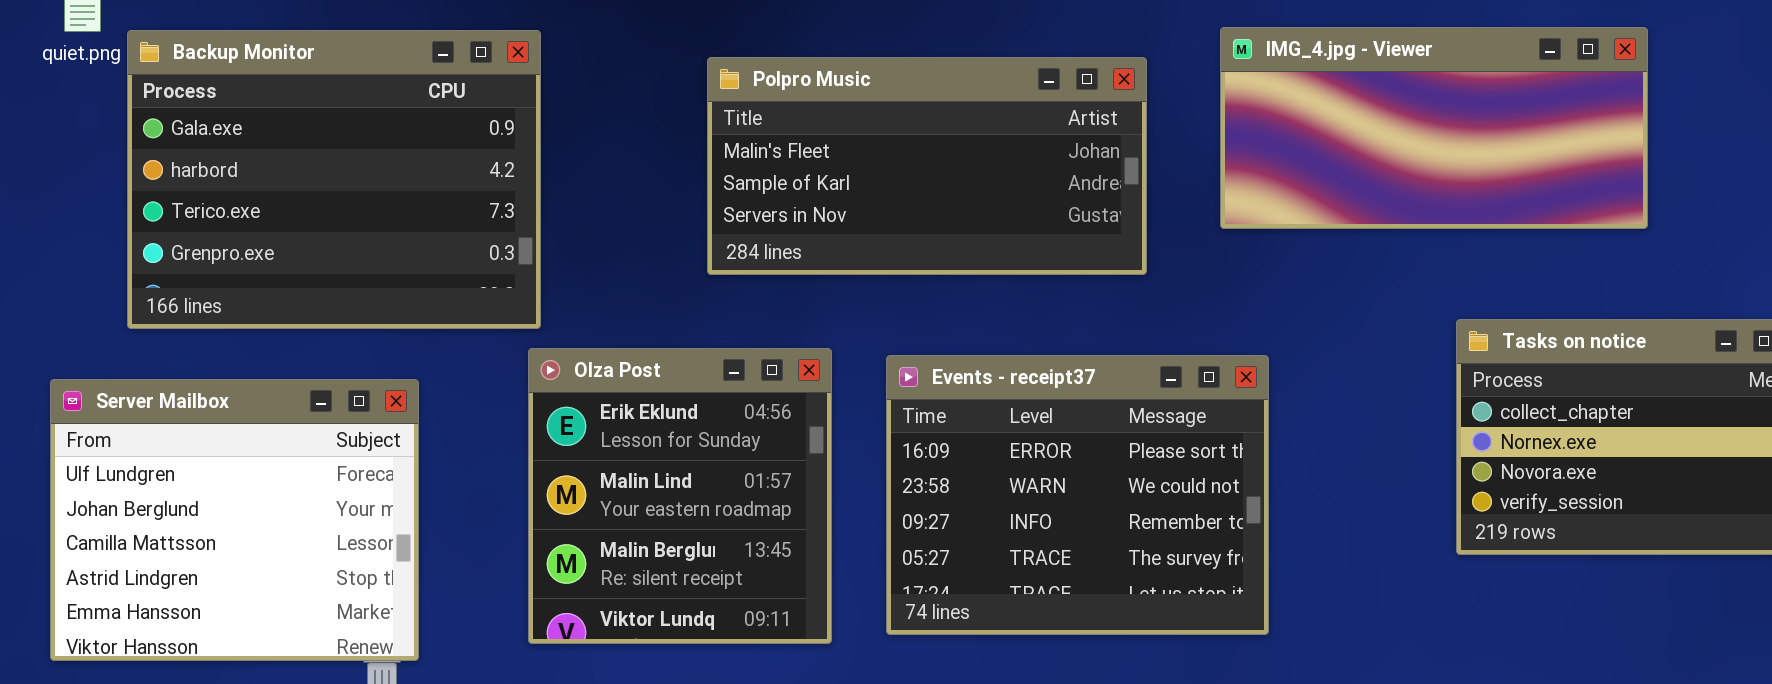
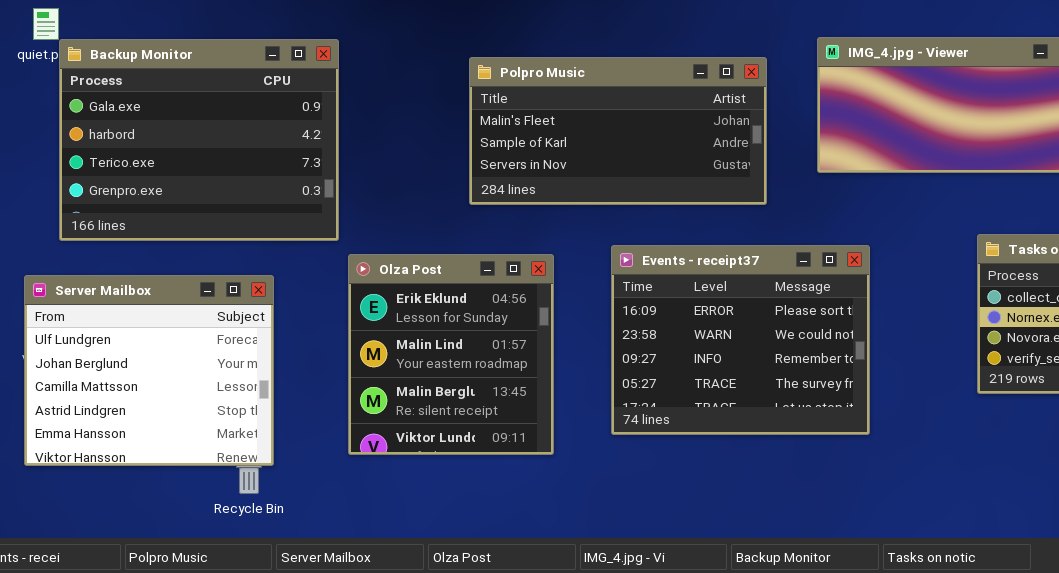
Backup Monitor: [127,30,541,329] -> [59,39,339,241], moved
Events - receipt37: [886,355,1269,635] -> [611,245,870,435], moved

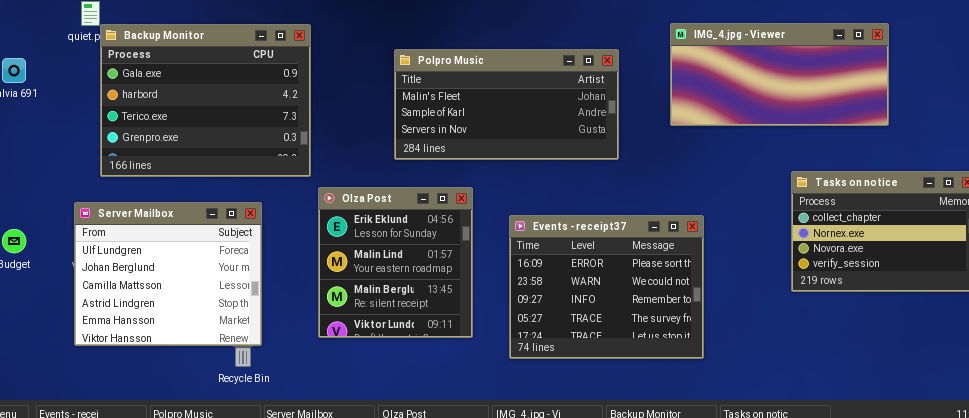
Polpro Music: [469,57,767,205] -> [394,49,619,160], moved
Events - receipt37: [611,245,870,435] -> [509,215,704,359], moved

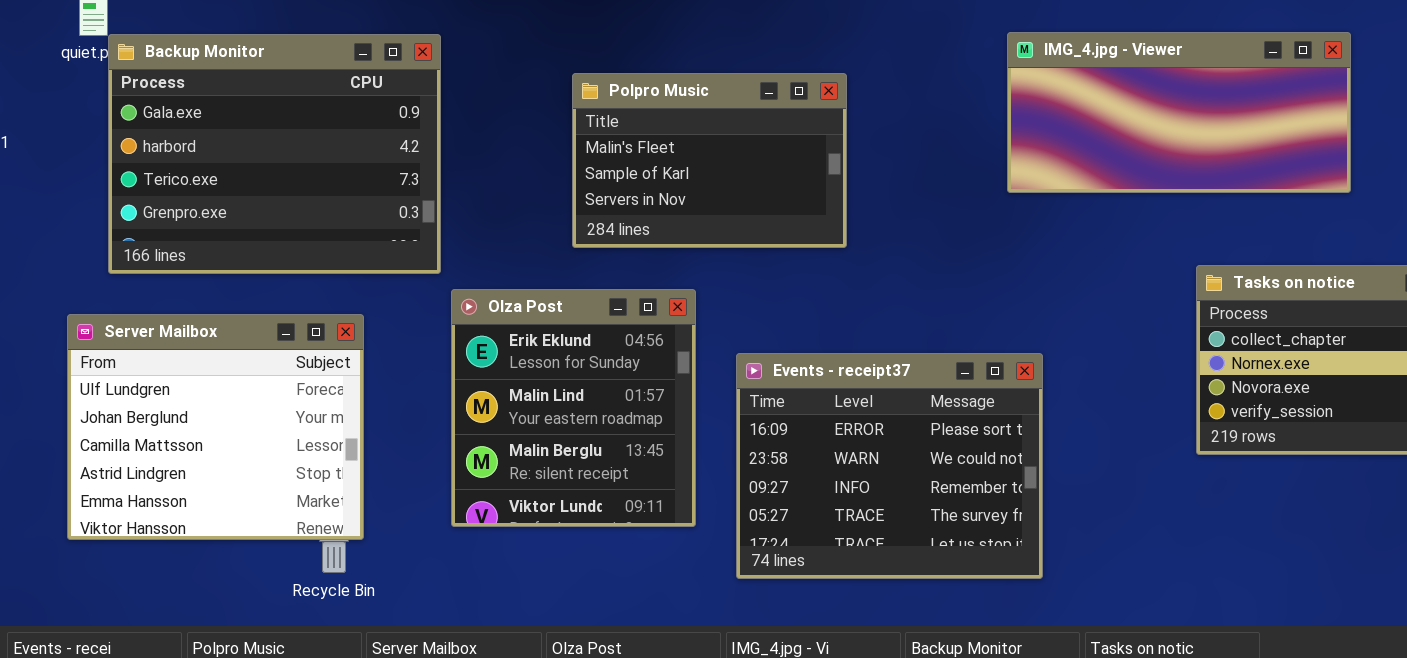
Polpro Music: [394,49,619,160] -> [572,73,847,248], resized
Events - receipt37: [509,215,704,359] -> [736,353,1043,579], moved

